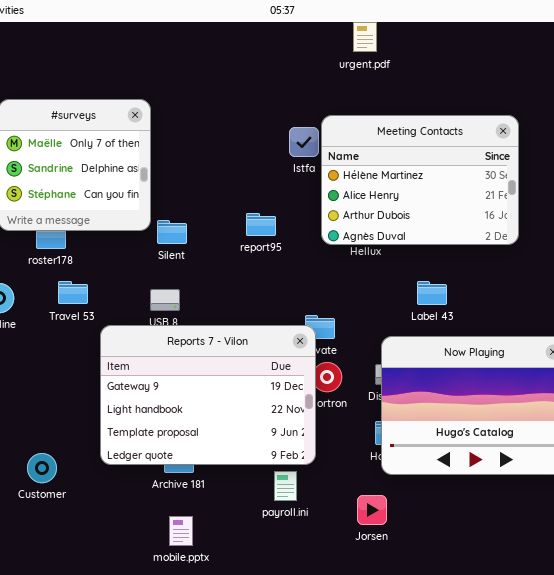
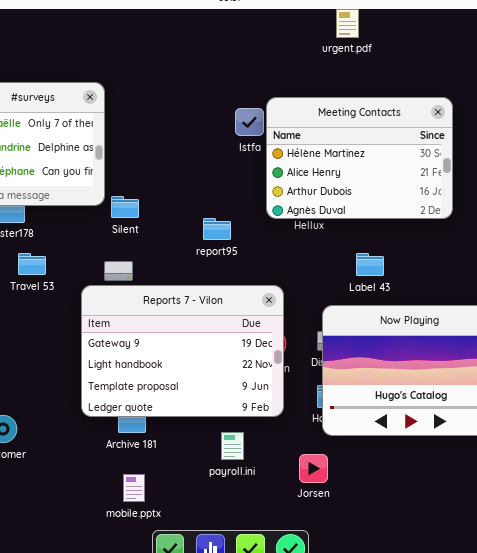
urgent.pdf: [353,22,377,52] -> [336,9,359,38], moved
report95: [246,213,276,236] -> [203,218,231,240], moved
Reports 7 - Vilon: [100,325,316,465] -> [81,285,284,417], moved

